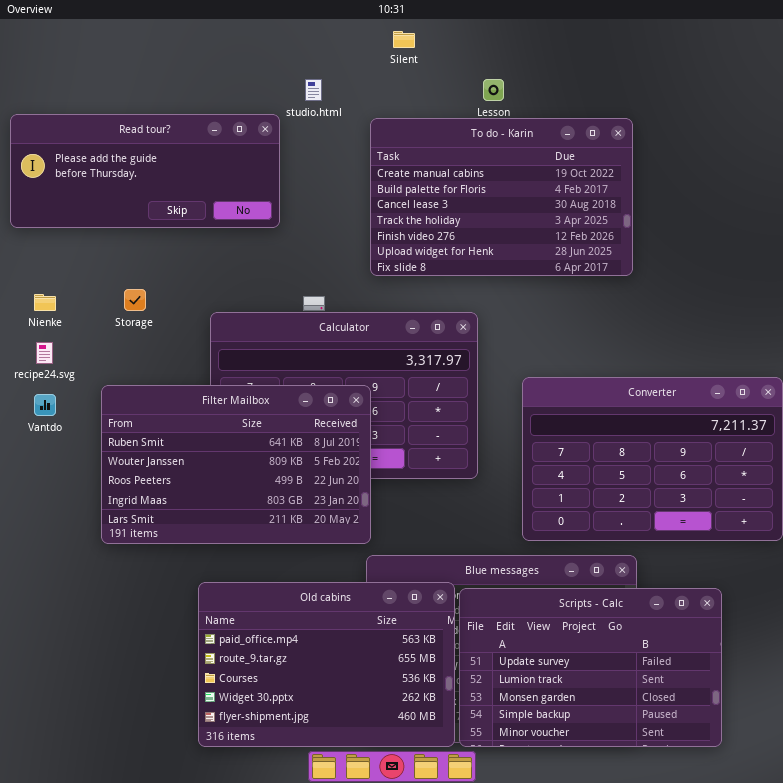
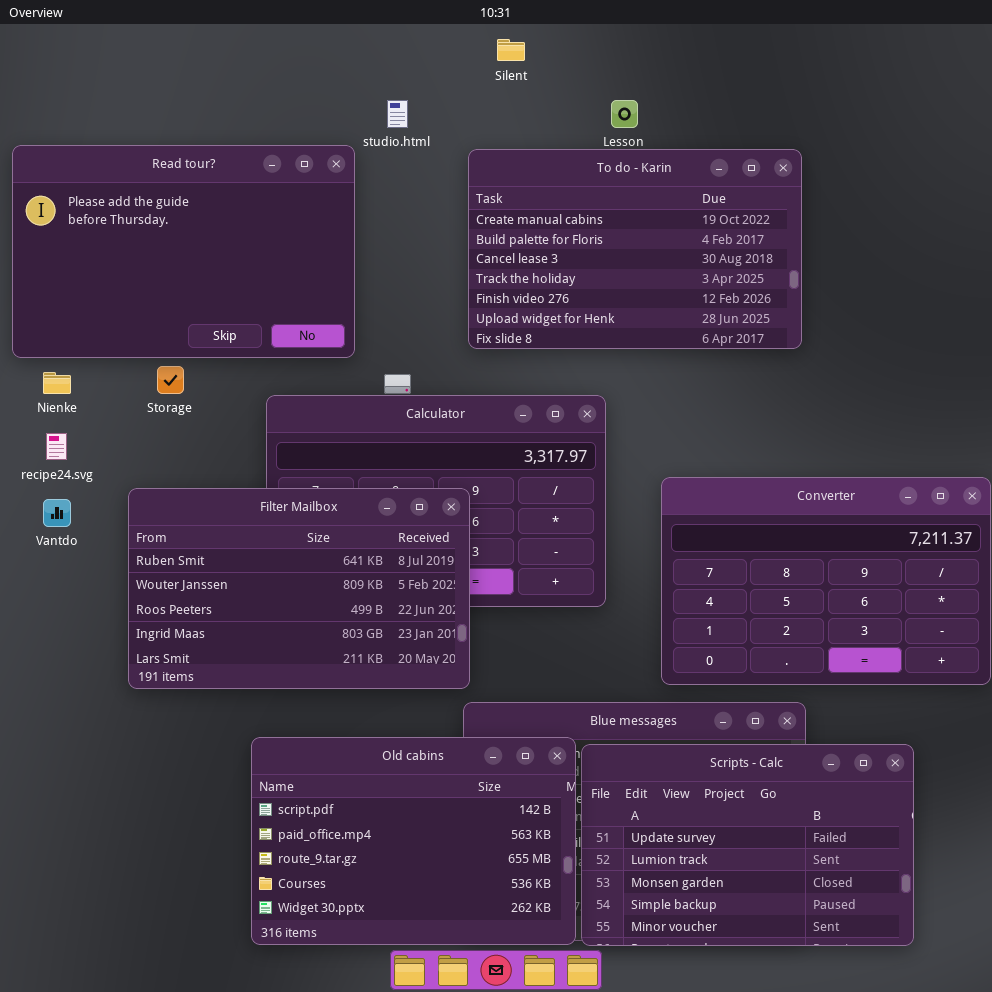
Read tour?: [10,114,280,228] -> [12,145,355,358], resized
Old cabins: [198,582,455,747] -> [251,737,576,945], scrolled up 1 row

